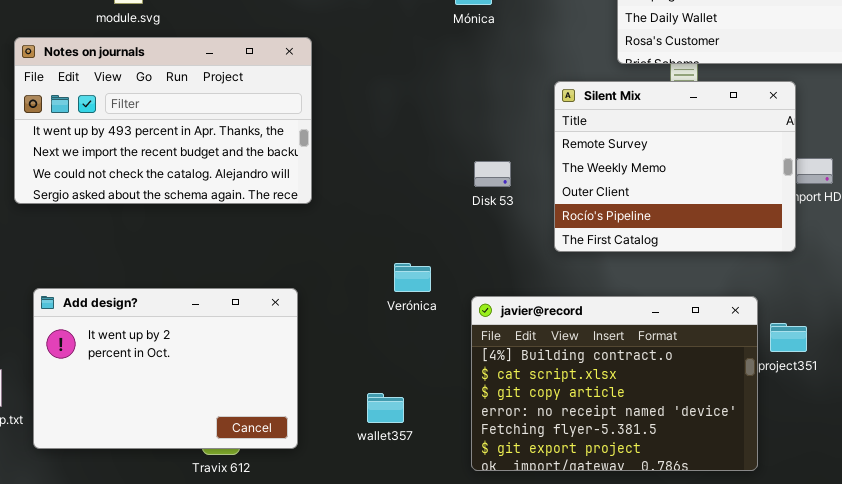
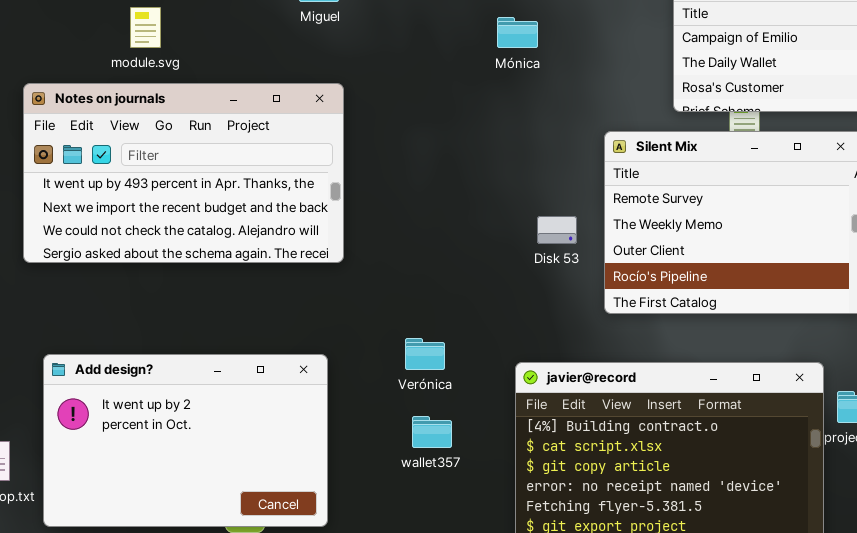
Disk 53: [474,161,511,187] -> [537,216,577,244], moved
Verónica: [394,263,431,292] -> [405,338,445,370], moved
wallet357: [367,393,404,423] -> [412,416,452,448], moved

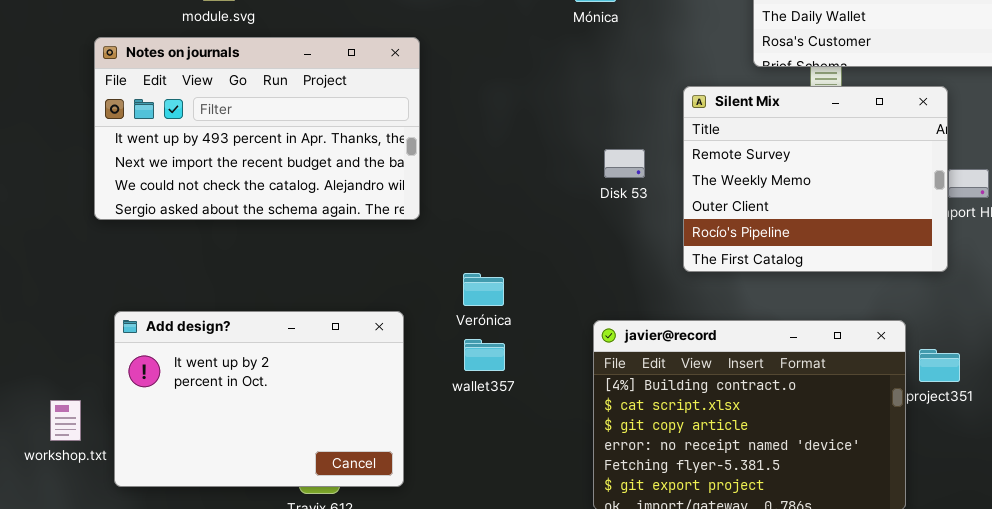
Disk 53: [537,216,577,244] -> [604,149,645,178], moved
Verónica: [405,338,445,370] -> [463,273,504,306], moved
wallet357: [412,416,452,448] -> [464,339,505,371], moved

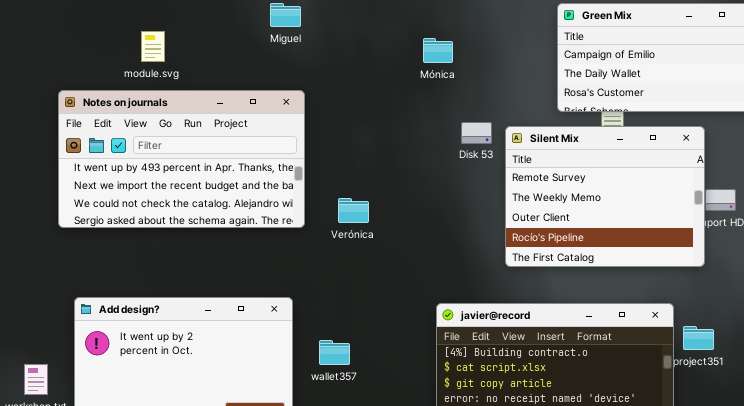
Disk 53: [604,149,645,178] -> [461,122,492,144], moved
Verónica: [463,273,504,306] -> [338,198,369,223], moved
wallet357: [464,339,505,371] -> [319,340,350,365], moved

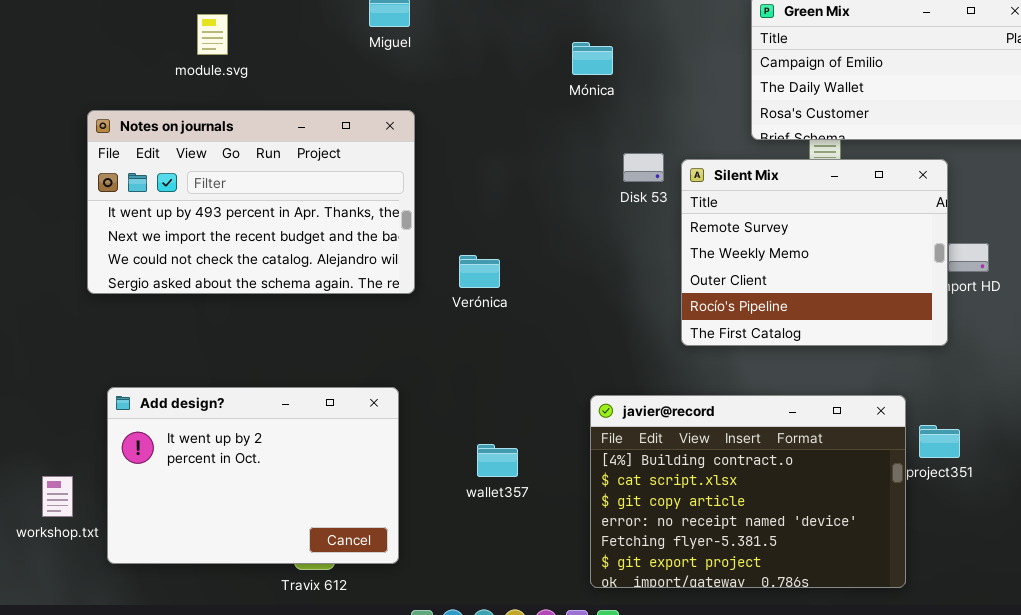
module.svg: [141,31,165,62] -> [197,14,228,55], moved
wallet357: [319,340,350,365] -> [477,444,518,477], moved

